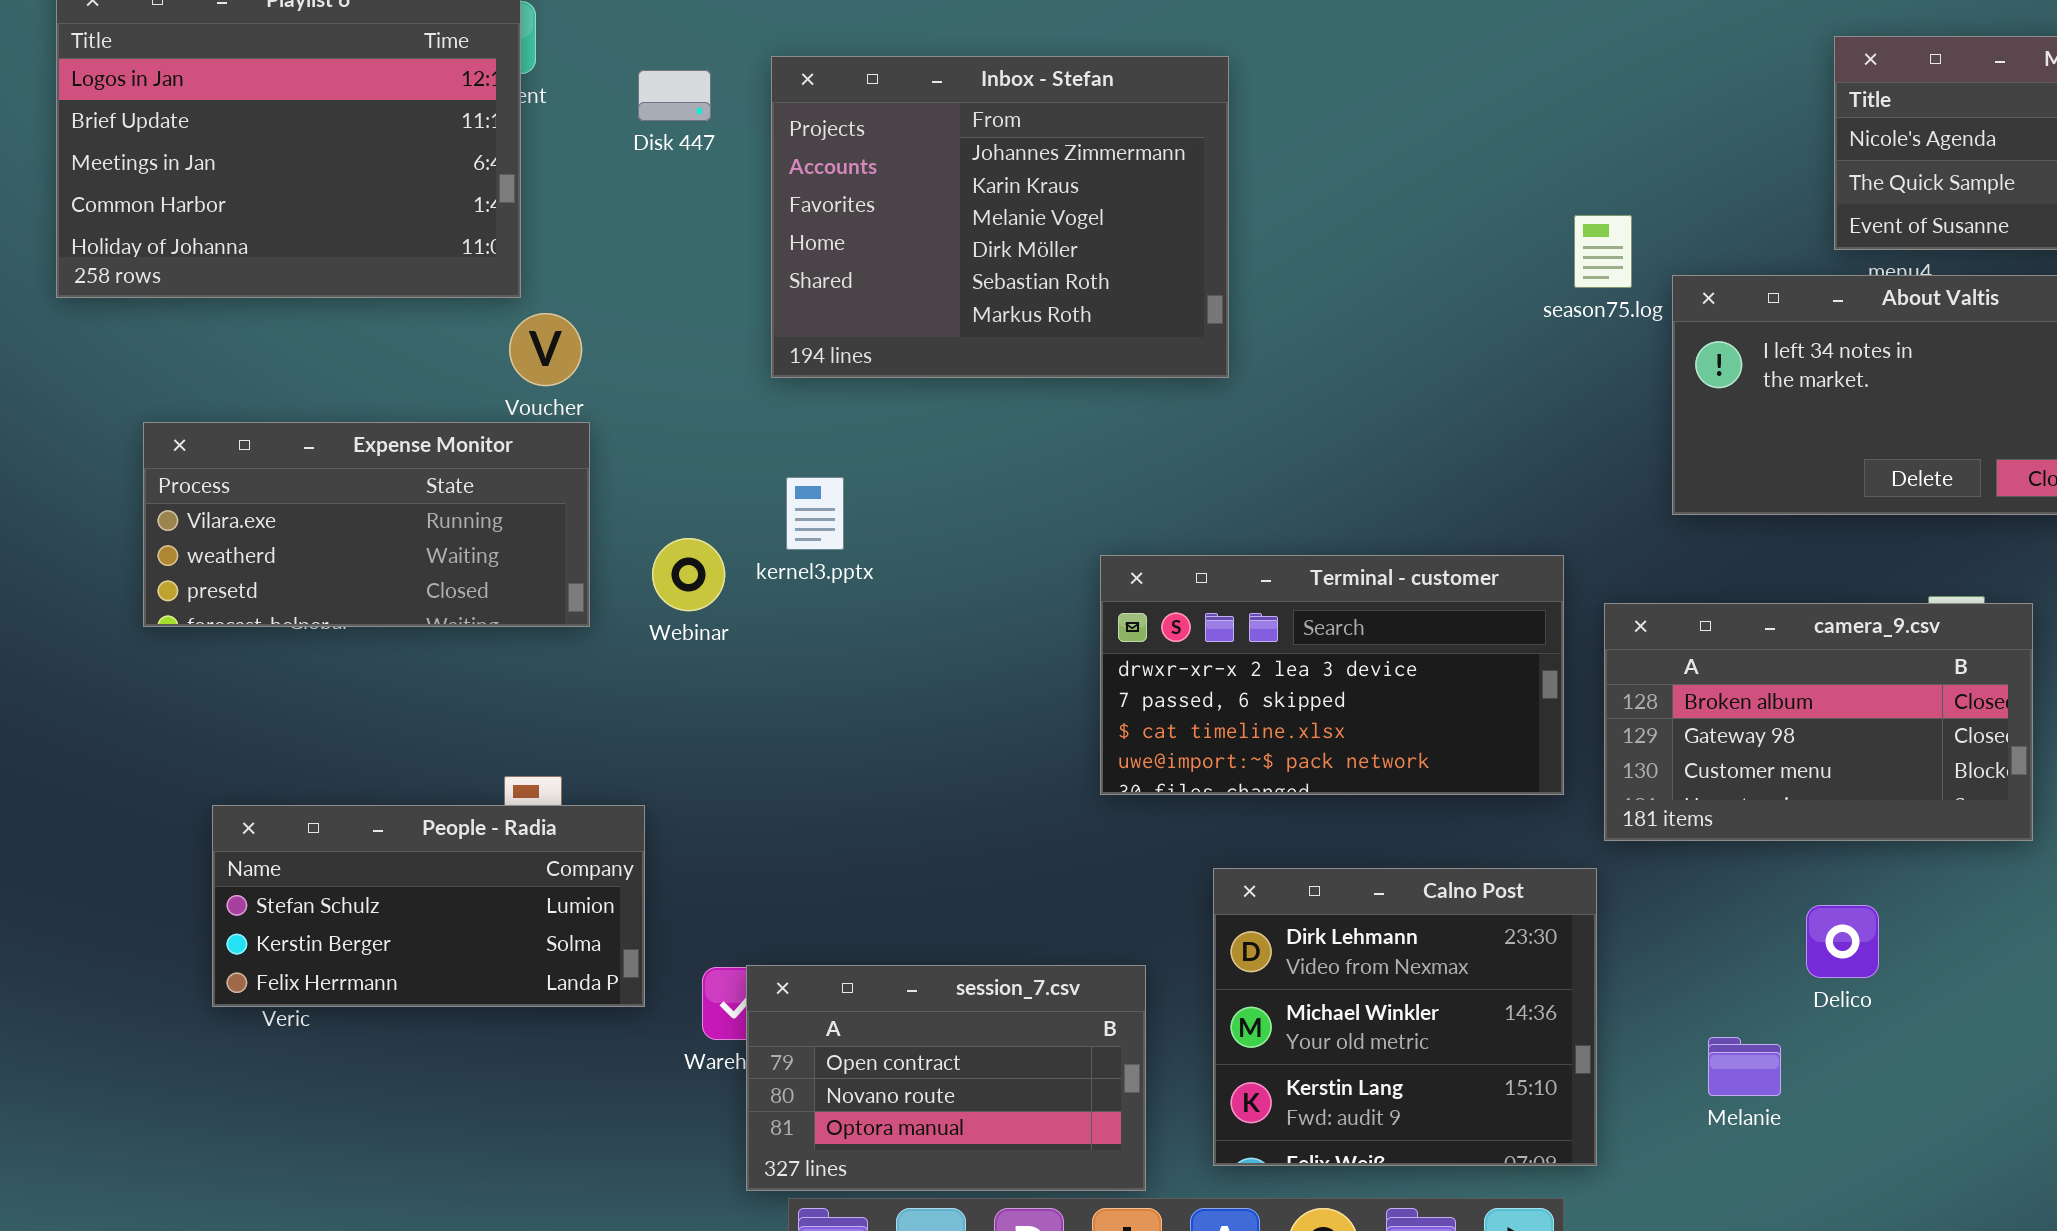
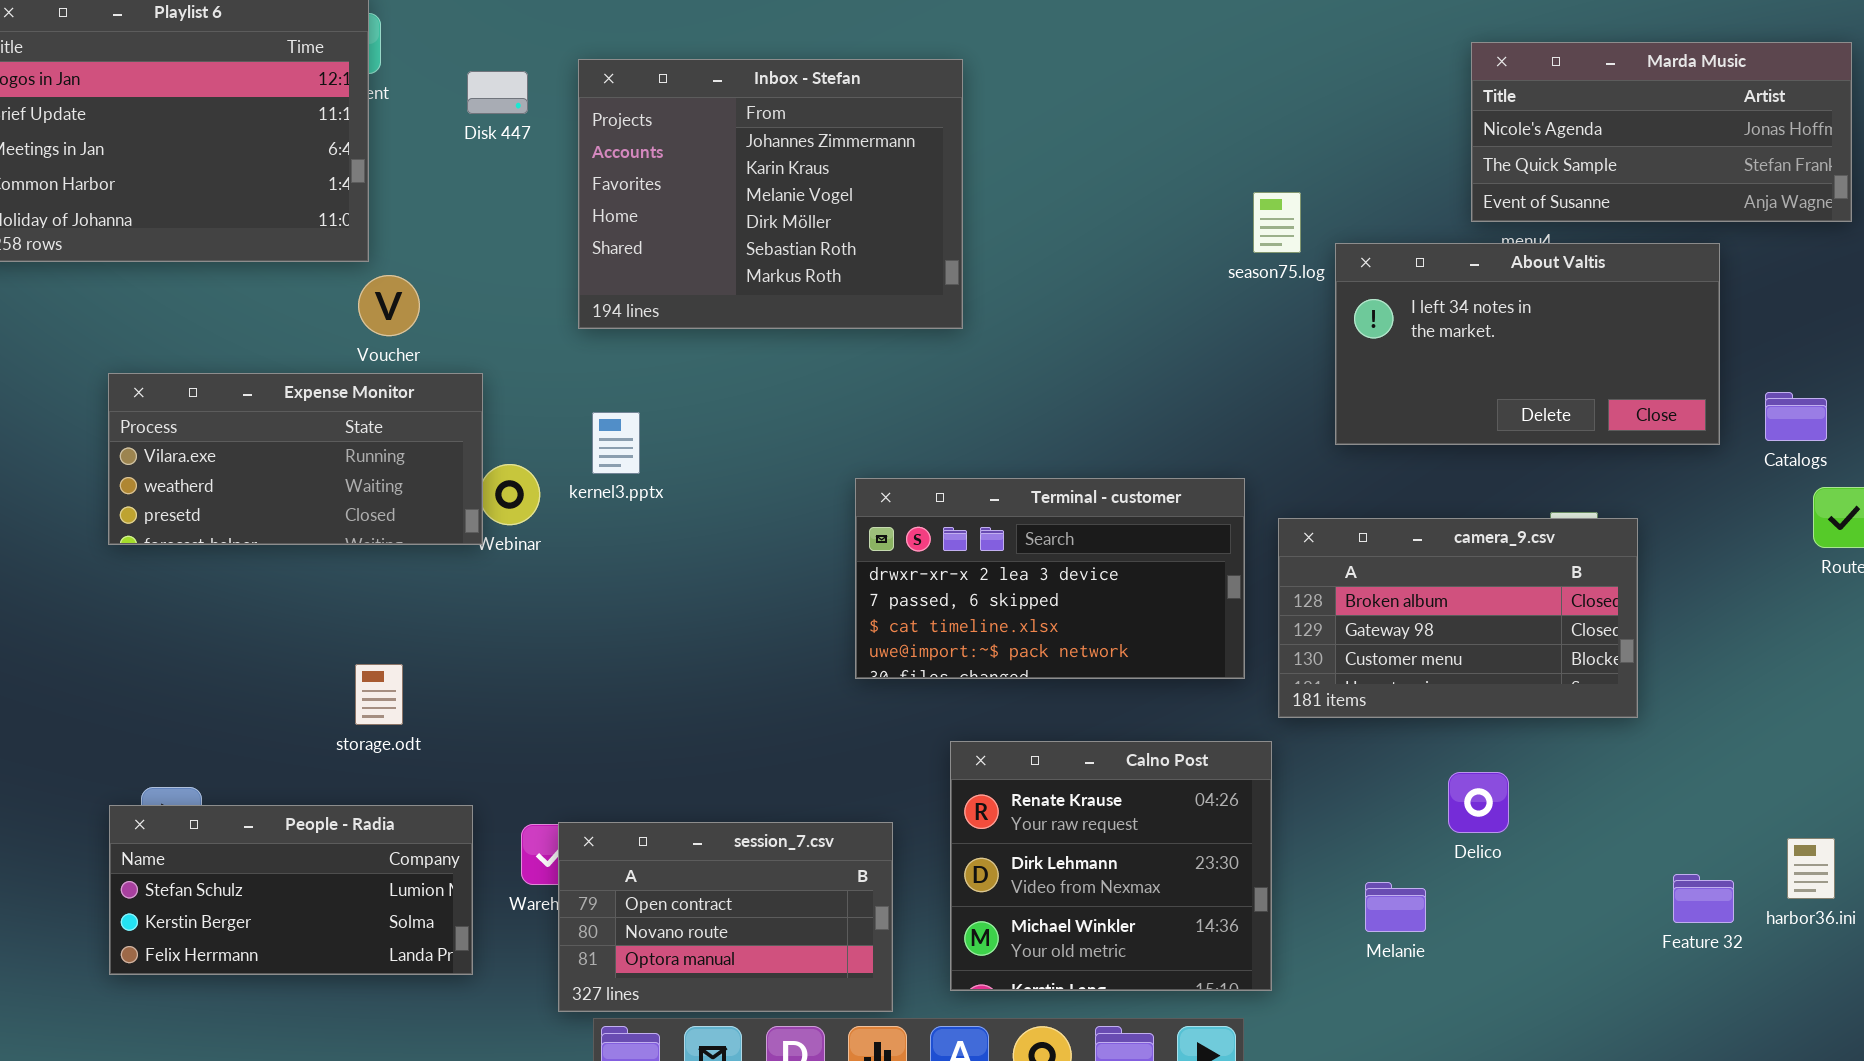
Expense Monitor: [143,422,590,627] -> [108,373,483,545], moved
People - Radia: [212,805,645,1007] -> [109,805,473,975], moved
Calno Post: [1213,868,1597,1166] -> [950,741,1272,991], scrolled up 1 row

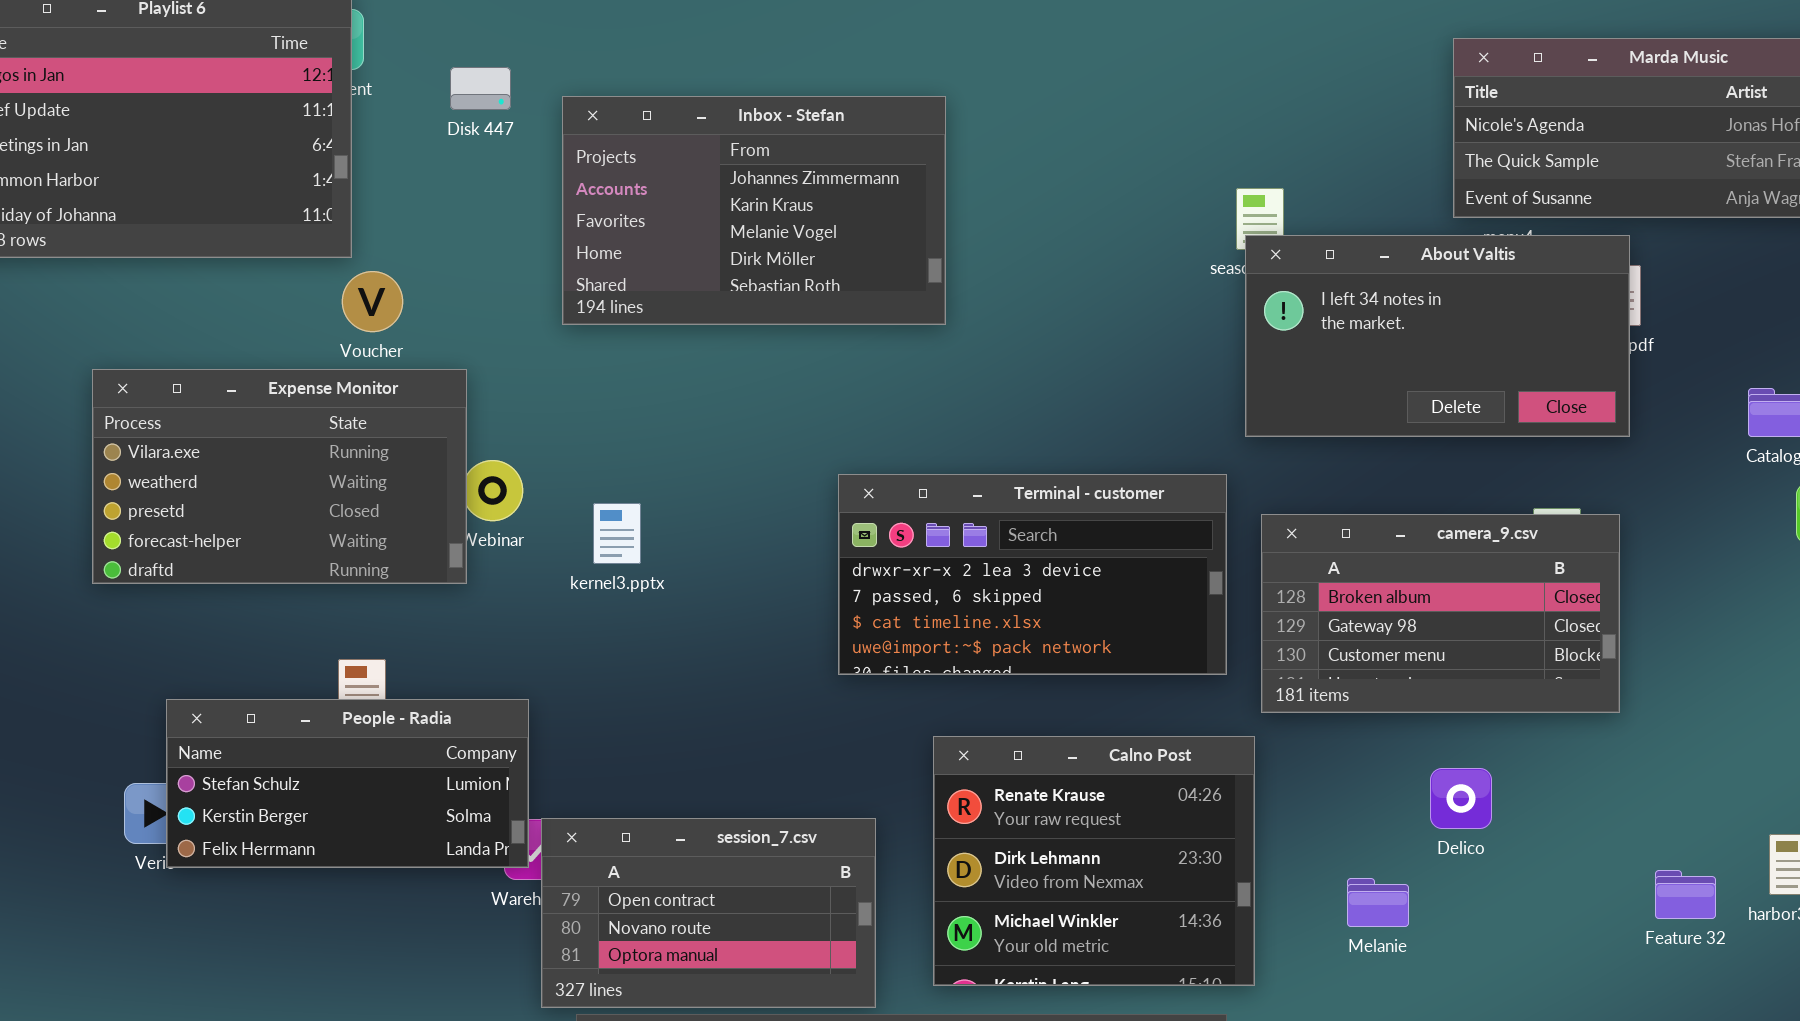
Inbox - Stefan: [578,59,963,329] -> [562,96,946,325], resized
About Valtis: [1335,243,1720,445] -> [1245,235,1630,437], moved
Expense Monitor: [108,373,483,545] -> [92,369,467,584], resized
kernel3.pptx: [592,412,640,474] -> [593,503,641,564], moved
People - Radia: [109,805,473,975] -> [166,699,529,868], moved

